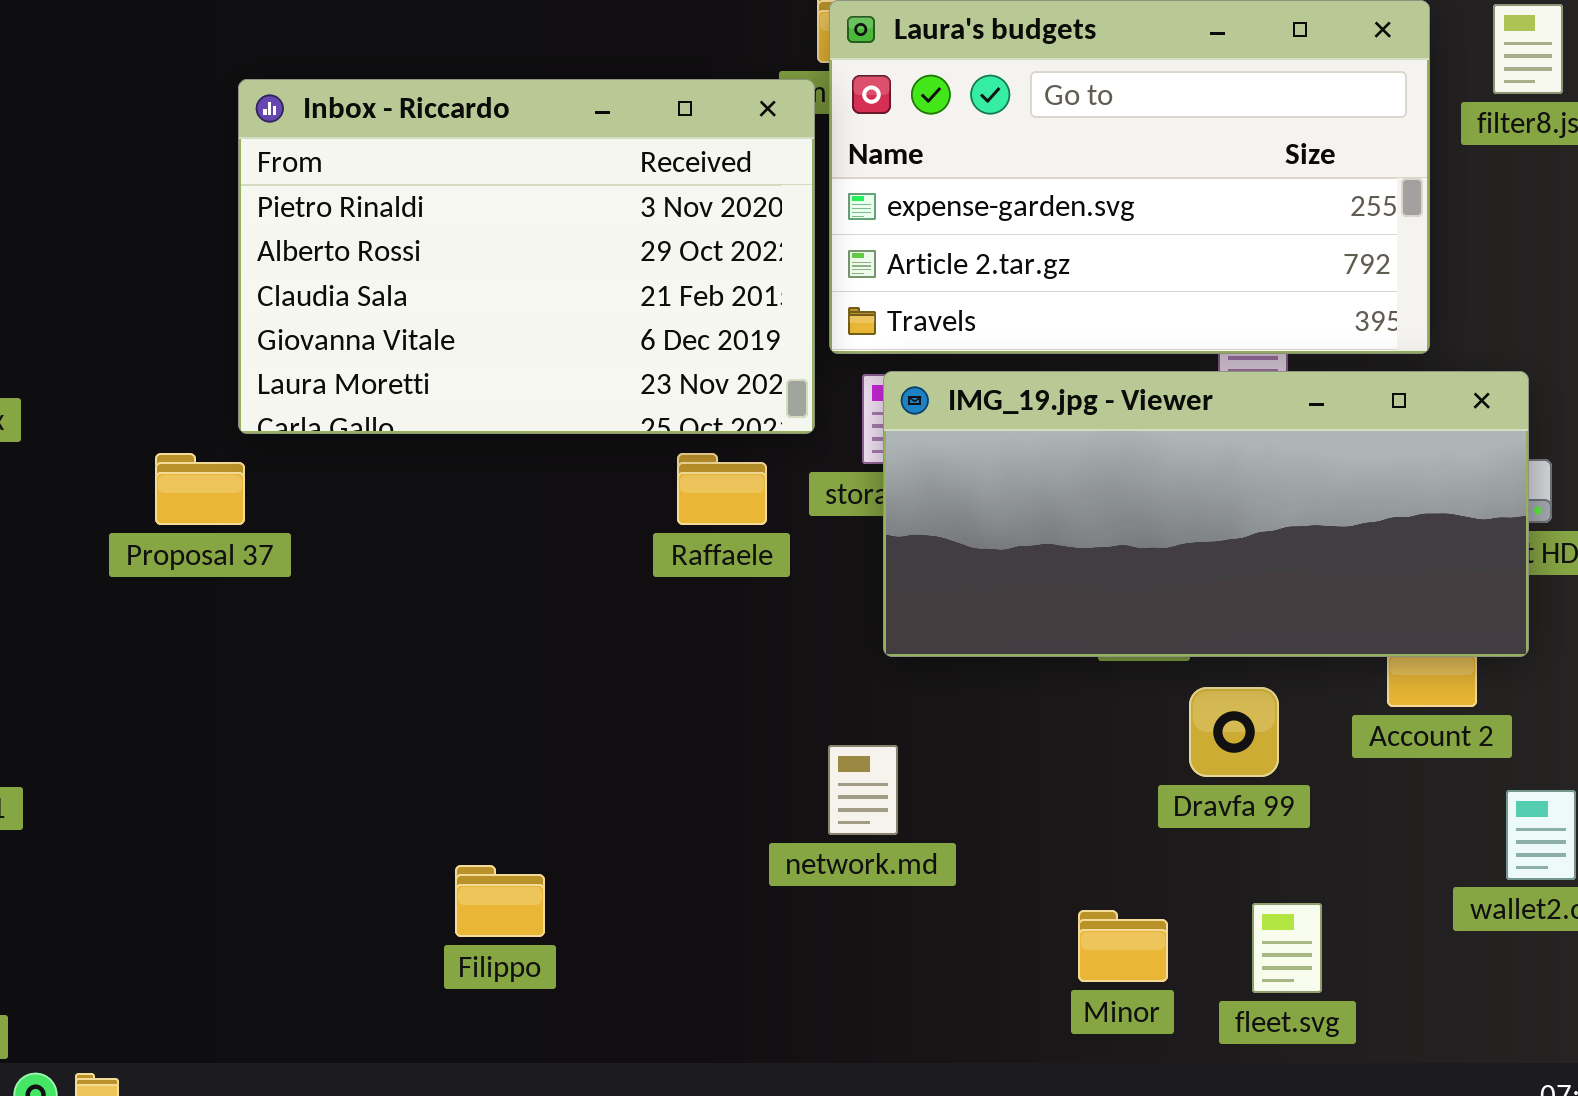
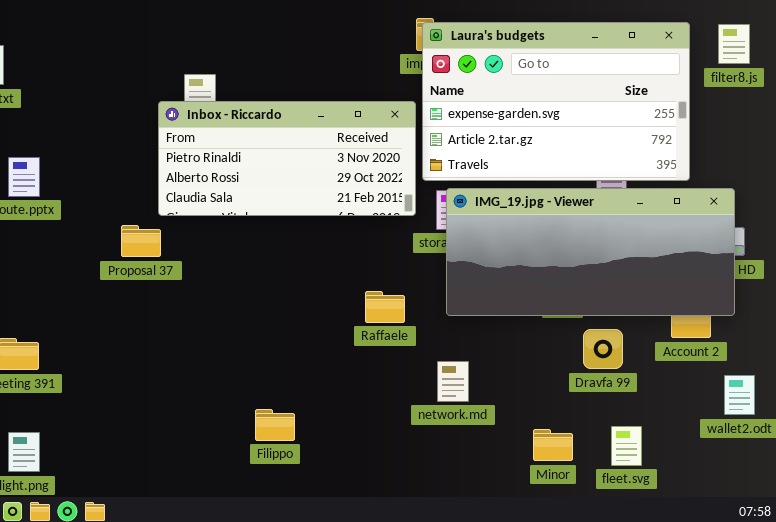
Inbox - Riccardo: [238,79,815,434] -> [158,101,416,216], resized
Raffaele: [677,453,767,525] -> [365,291,405,323], moved
network.md: [828,745,898,835] -> [437,361,469,402], moved

